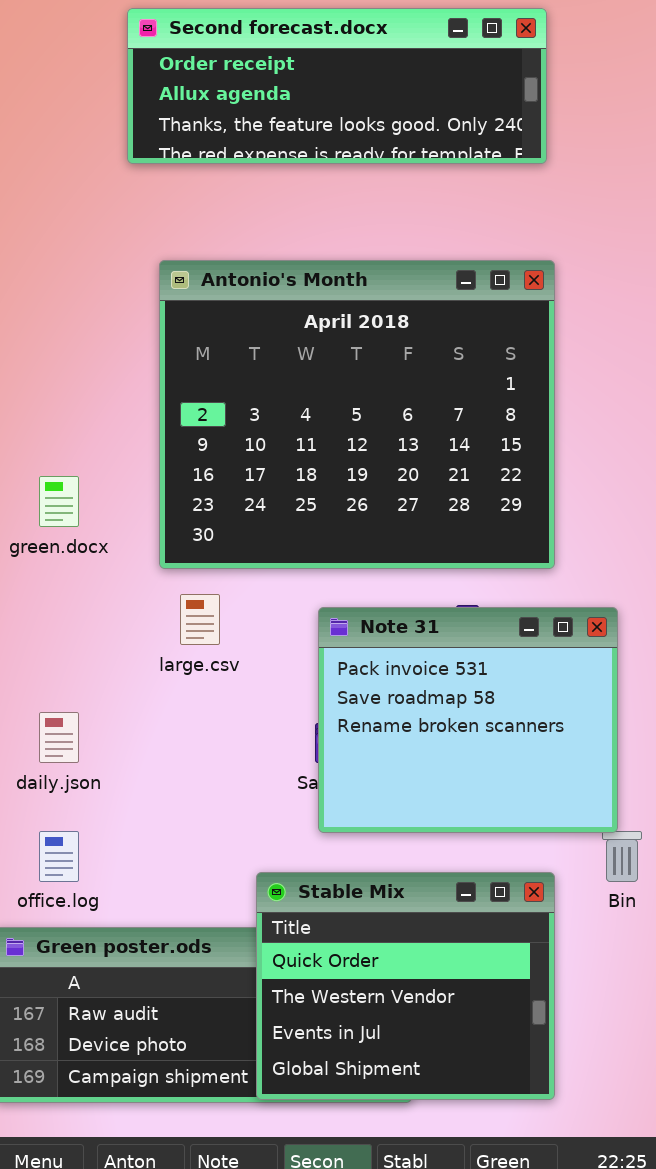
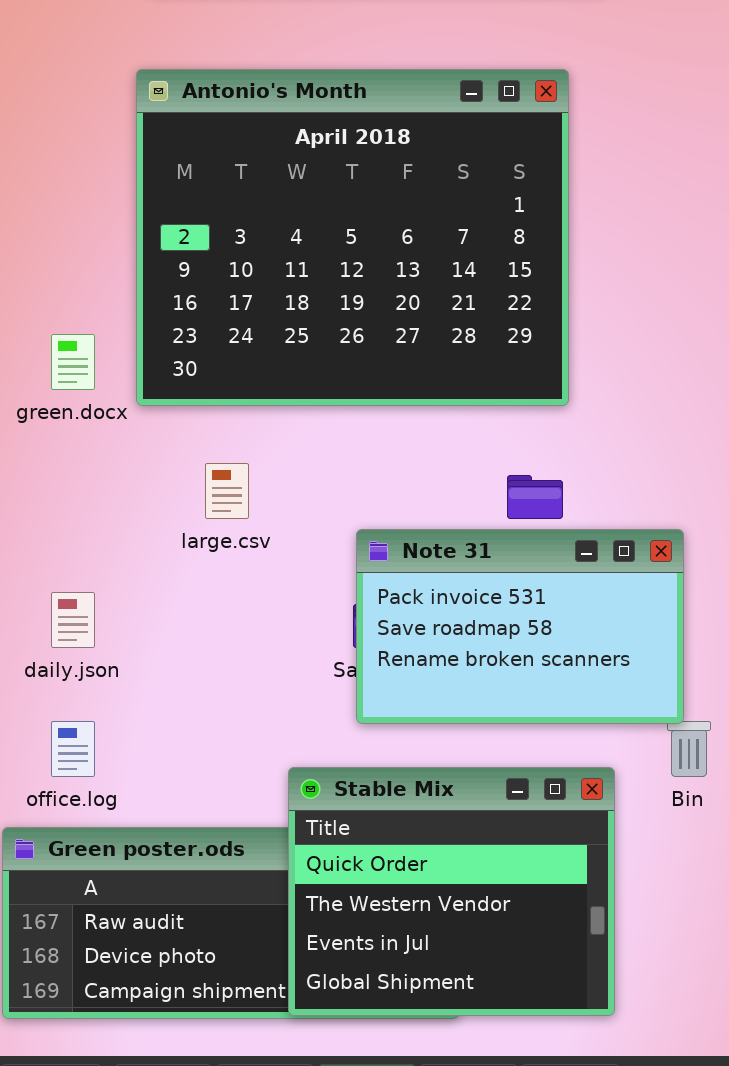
Antonio's Month: [159,260,555,569] -> [136,69,569,406], moved
Note 31: [318,607,618,833] -> [356,529,684,724], resized

